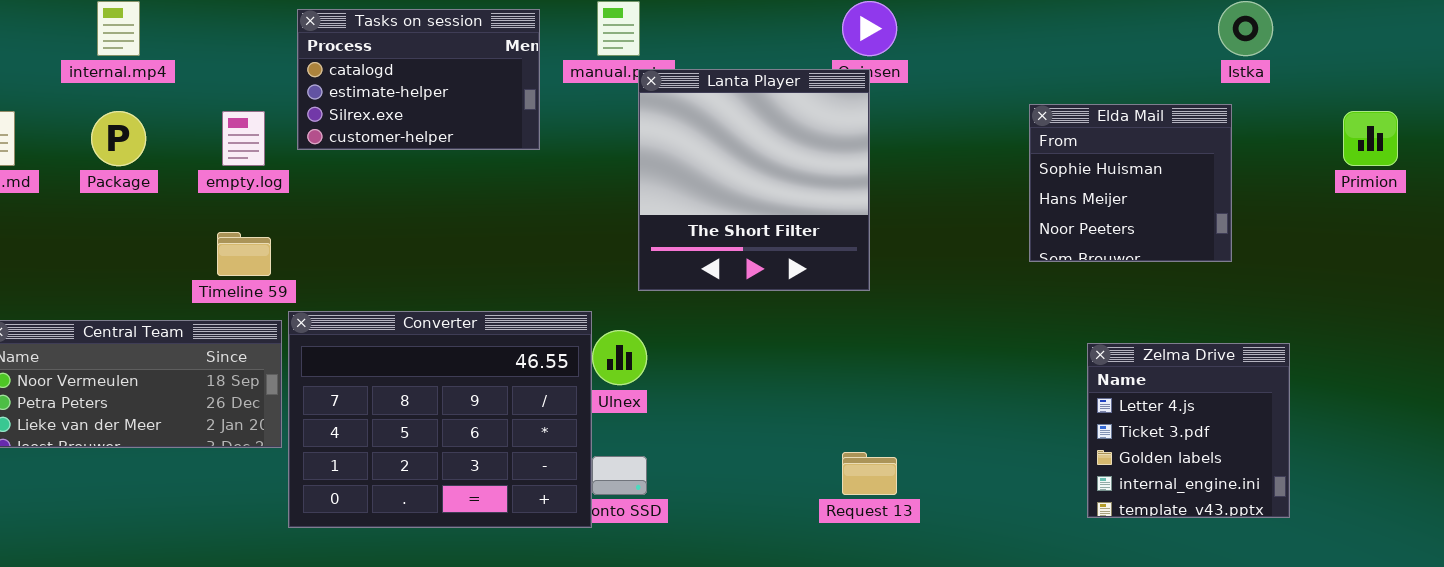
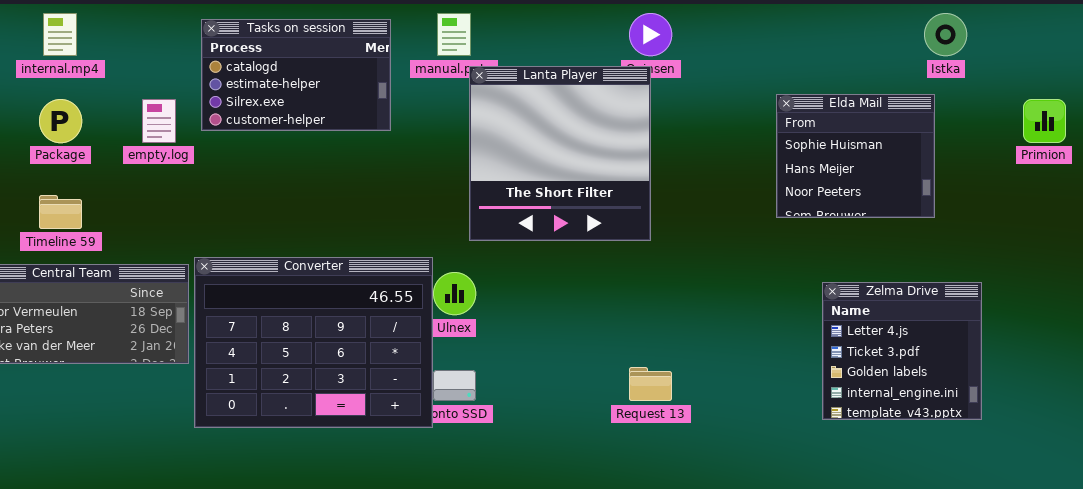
Timeline 59: [217,232,271,276] -> [39,195,82,229], moved

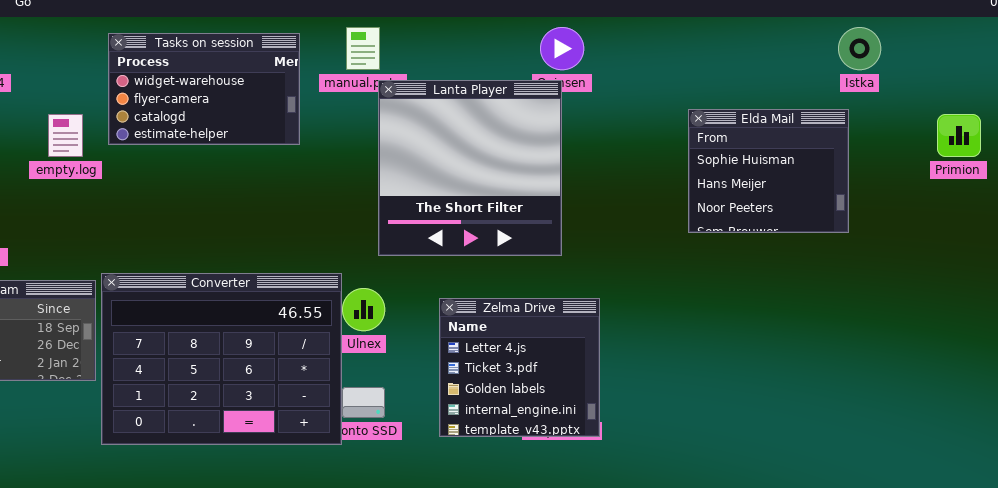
Tasks on session: [201,19,391,131] -> [108,33,300,145], scrolled up 2 rows
Zelma Drive: [822,282,982,420] -> [439,298,600,437], moved

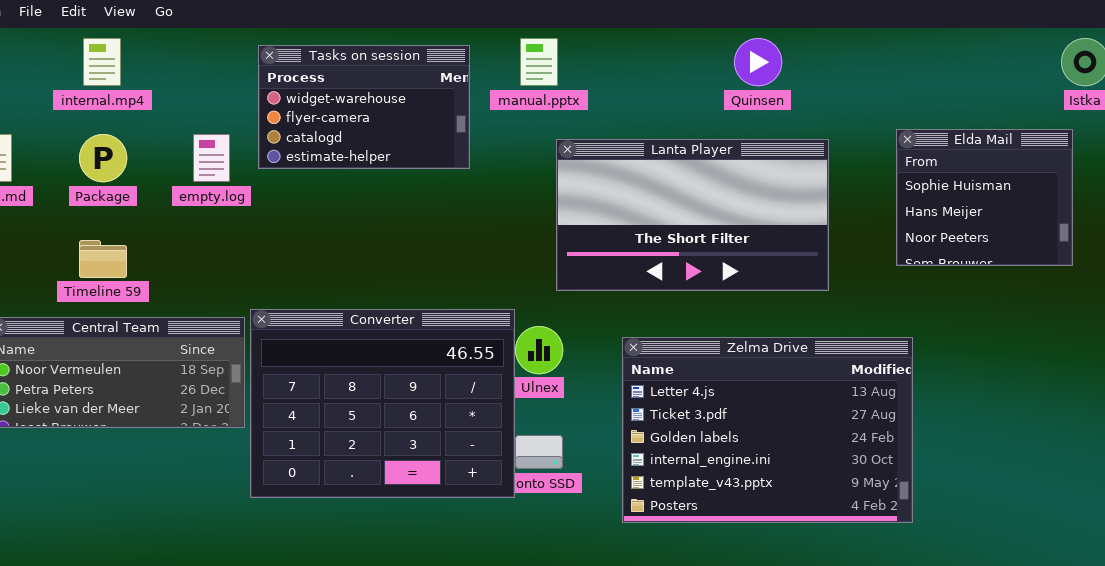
Lanta Player: [378,80,562,256] -> [556,139,829,291], resized
Zelma Drive: [439,298,600,437] -> [622,337,913,523], resized

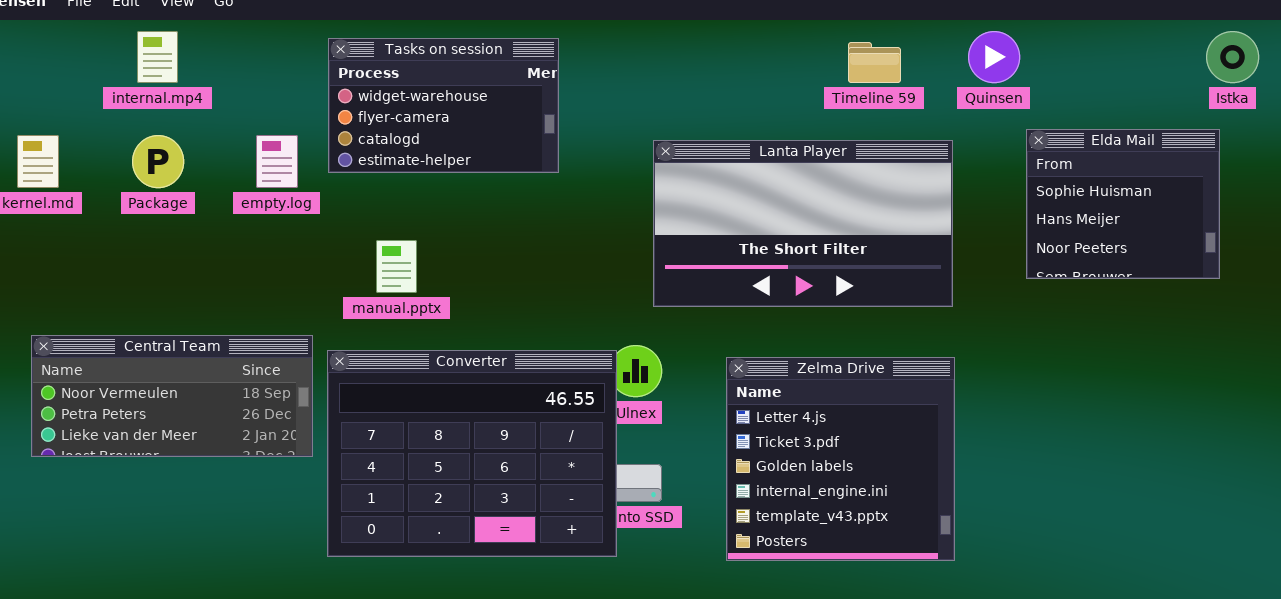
manual.pptx: [520,38,558,86] -> [376,240,417,293], moved
Quinsen: [734,38,782,86] -> [968,31,1020,83], moved
Timeline 59: [79,240,127,278] -> [848,42,901,83], moved
Converter: [250,309,515,498] -> [327,350,617,557], moved
Zelma Drive: [622,337,913,523] -> [726,357,955,561], resized

